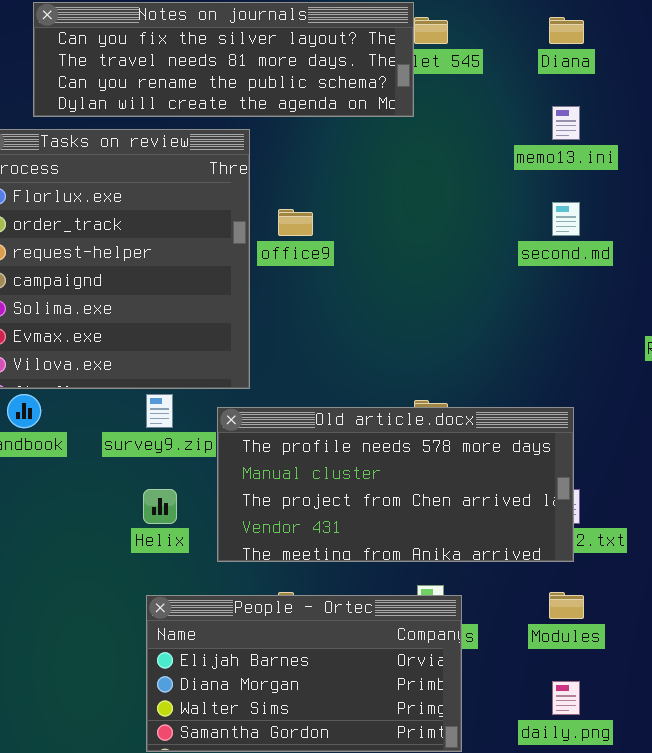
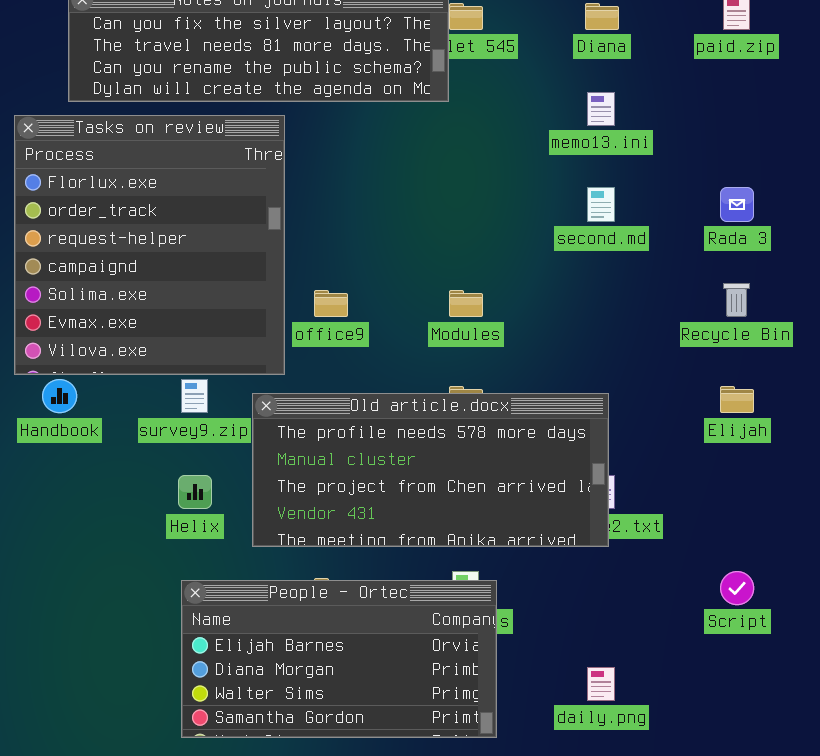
office9: [278,209,313,236] -> [314,290,348,317], moved
Modules: [549,592,584,619] -> [449,290,483,317], moved

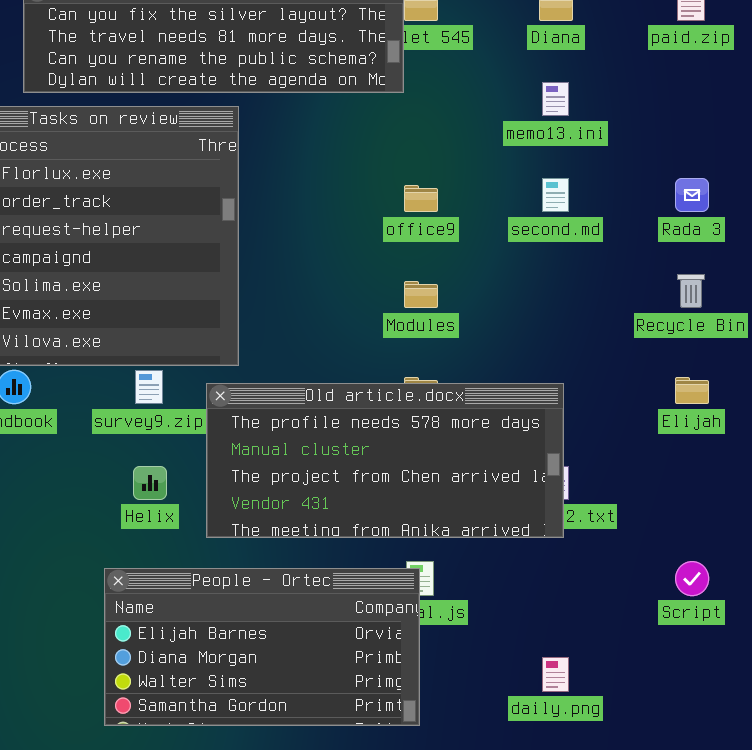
office9: [314,290,348,317] -> [404,185,438,212], moved
People - Ortec: [181,580,497,738] -> [104,568,420,726], moved

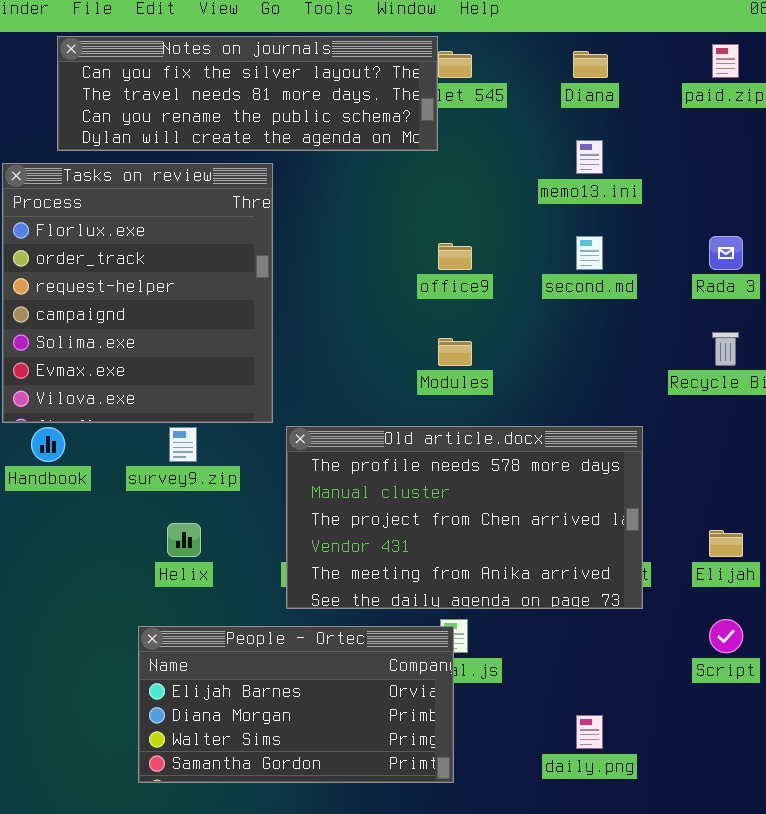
Elijah: [675,377,709,404] -> [709,530,743,557], moved
Old article.docx: [206,383,564,538] -> [286,426,643,609], moved, resized

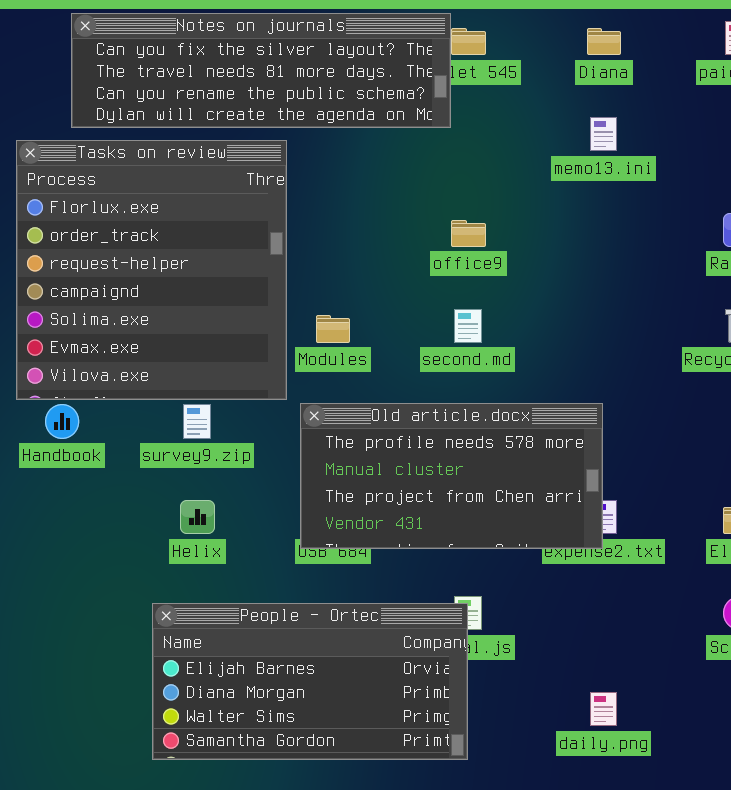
second.md: [576,236,603,270] -> [454,309,482,343], moved
Modules: [438,338,472,366] -> [316,315,350,343], moved
Old article.docx: [286,426,643,609] -> [300,403,603,549], resized

